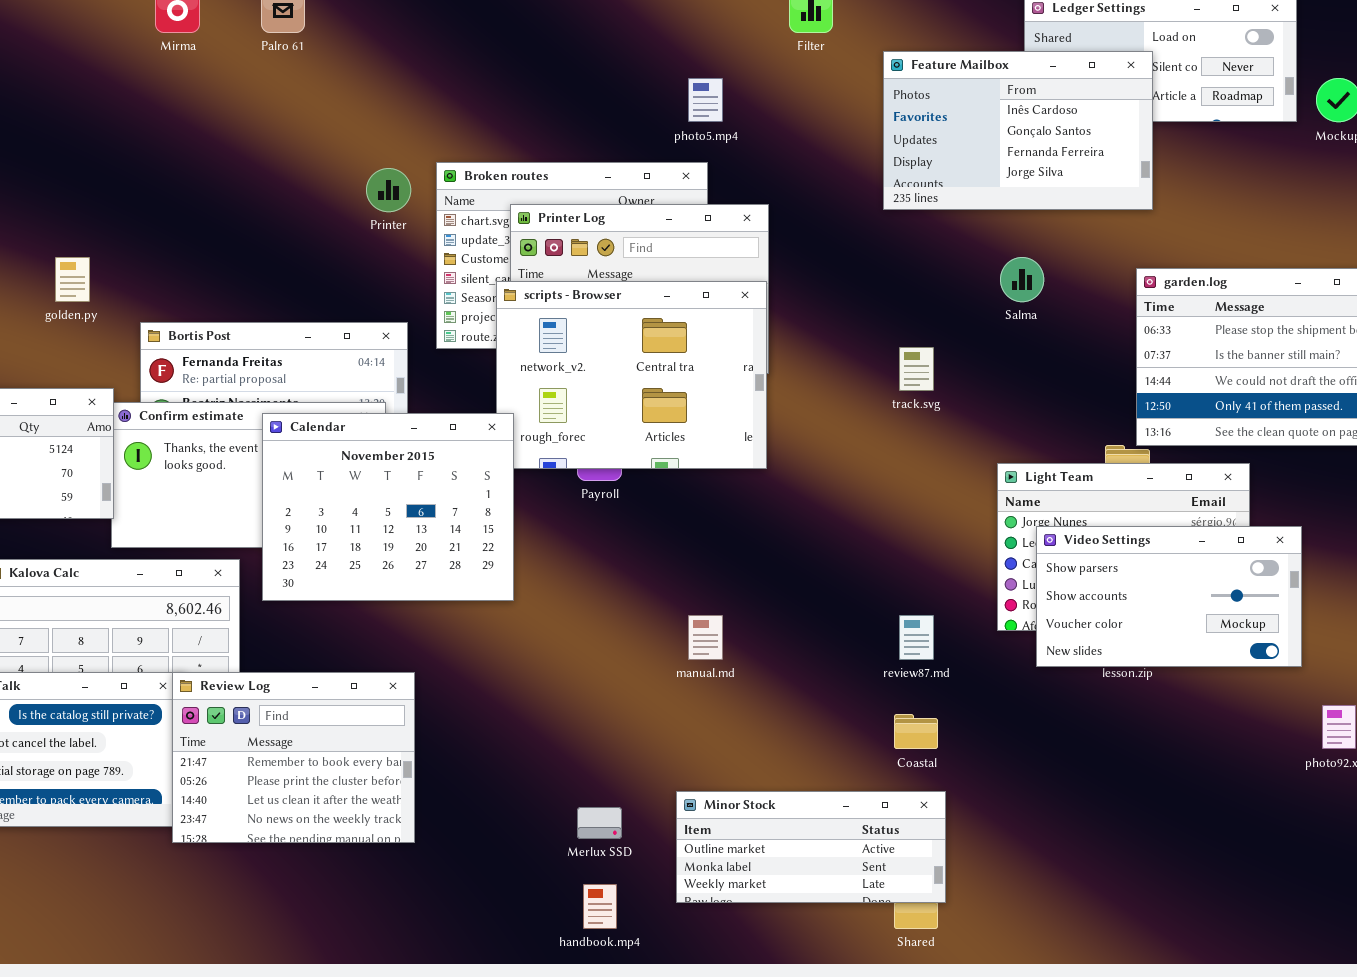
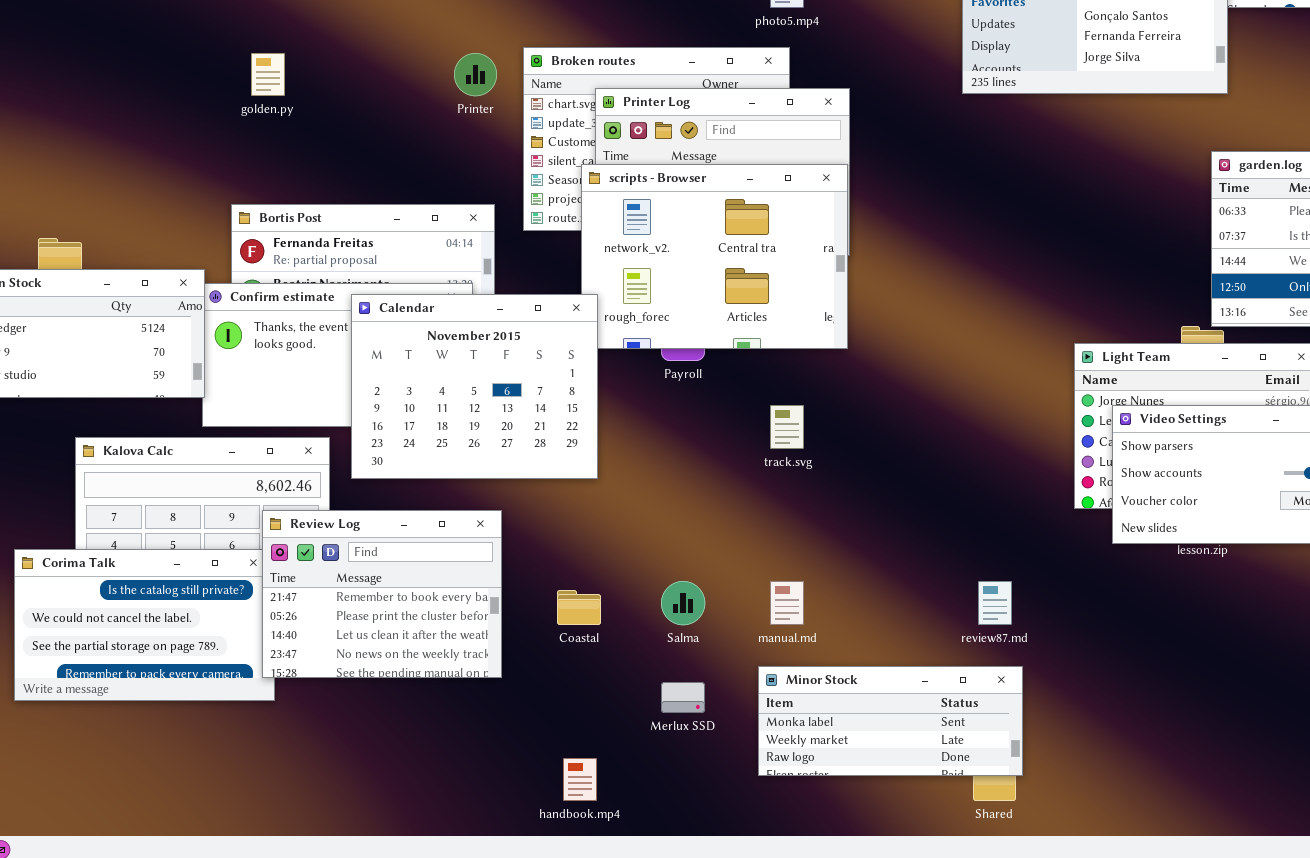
golden.py: [55,257,90,302] -> [251,53,285,96], moved
Salma: [1000,257,1044,302] -> [661,581,705,625], moved
track.svg: [899,347,934,391] -> [770,405,804,449], moved
manual.md: [688,615,723,660] -> [770,581,804,625], moved
review87.md: [899,615,934,660] -> [978,581,1012,625], moved
Review Log: [172,672,415,843] -> [262,510,502,678], moved
Coastal: [894,714,938,749] -> [557,590,601,625], moved
Minor Stock: [676,791,946,903] -> [758,666,1023,776], scrolled down 1 row
handbook.mp4: [583,884,617,929] -> [563,758,597,801], moved

